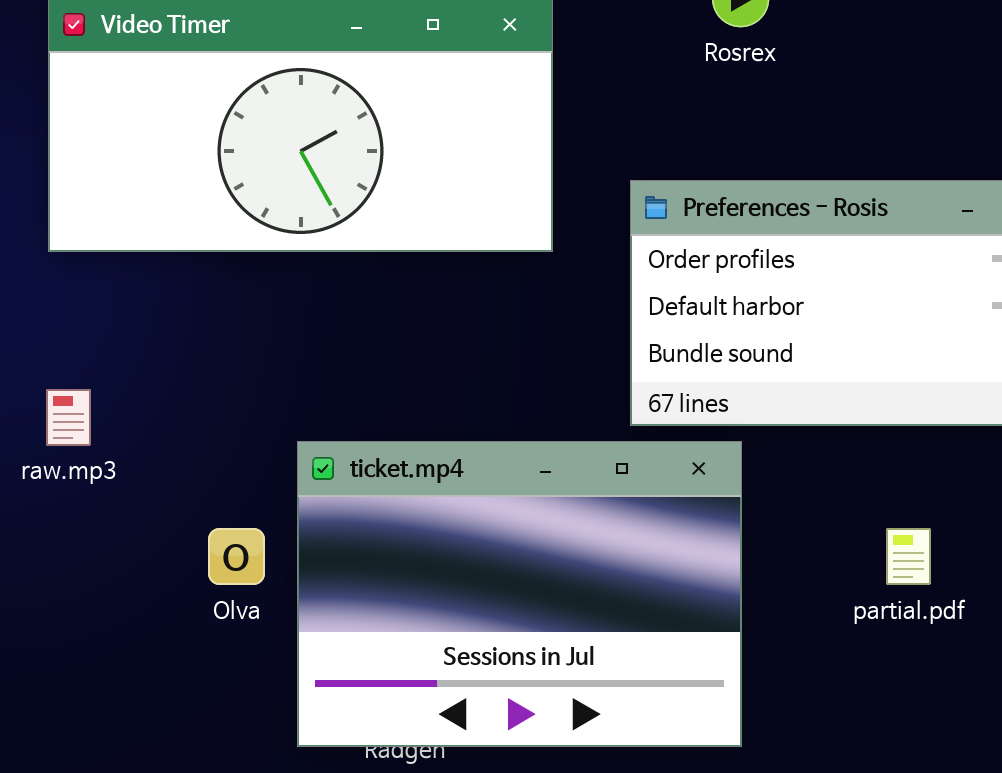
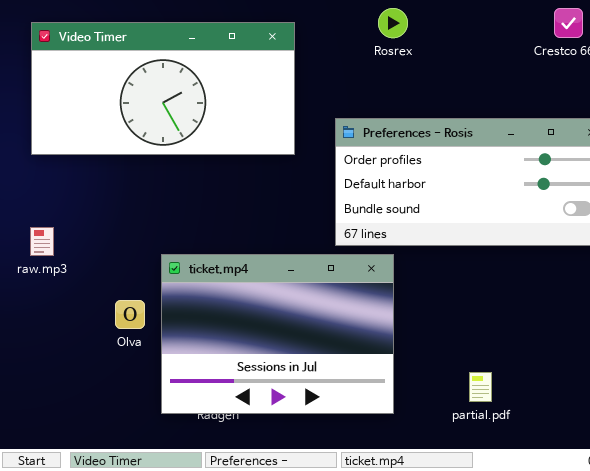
partial.pdf: [886,528,931,585] -> [469,372,492,402], moved

